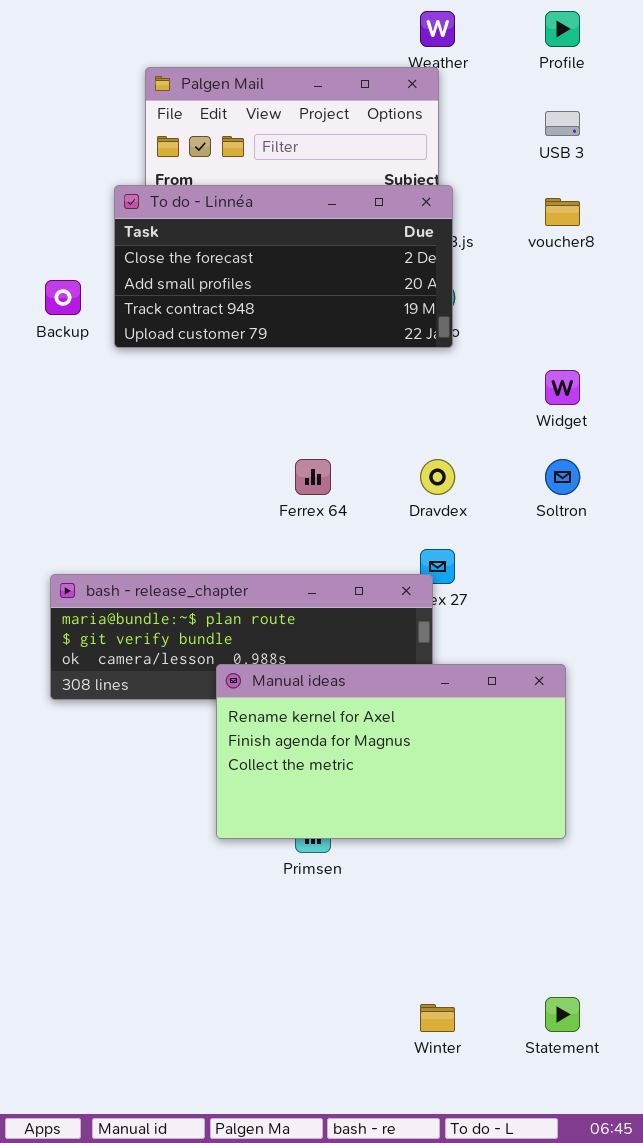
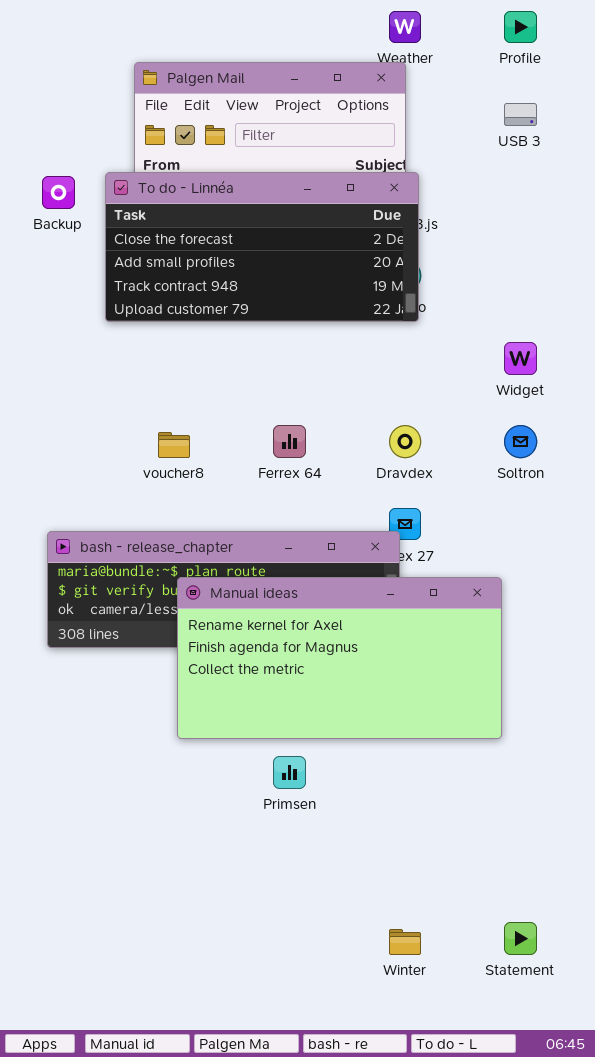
voucher8: [545,198,580,226] -> [158,432,190,458], moved
Backup: [45,280,81,315] -> [42,176,75,209], moved
Manual ideas: [216,664,566,839] -> [177,577,502,739], moved

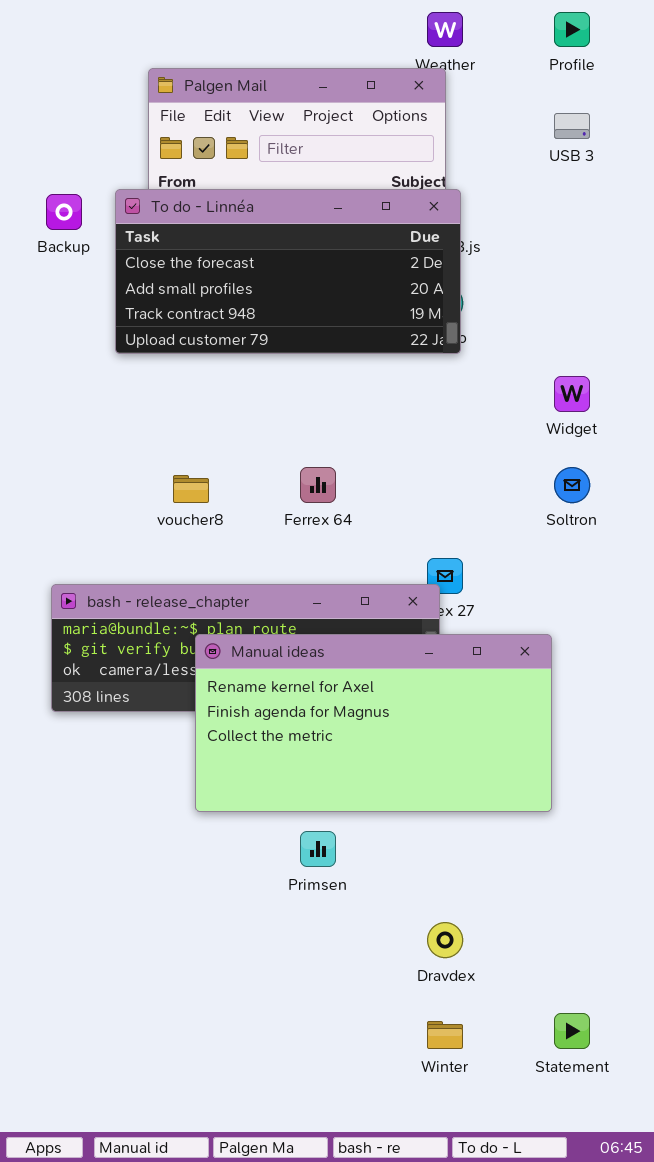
Dravdex: [389,425,421,458] -> [427,922,463,958], moved

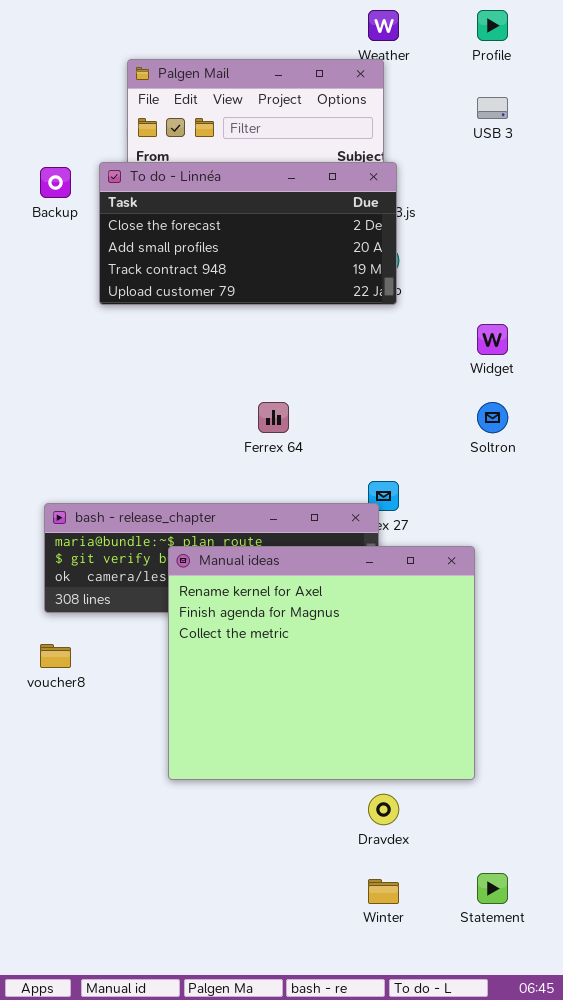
voucher8: [173,475,209,503] -> [40,644,71,668], moved
Manual ideas: [195,634,552,812] -> [168,546,475,780], resized

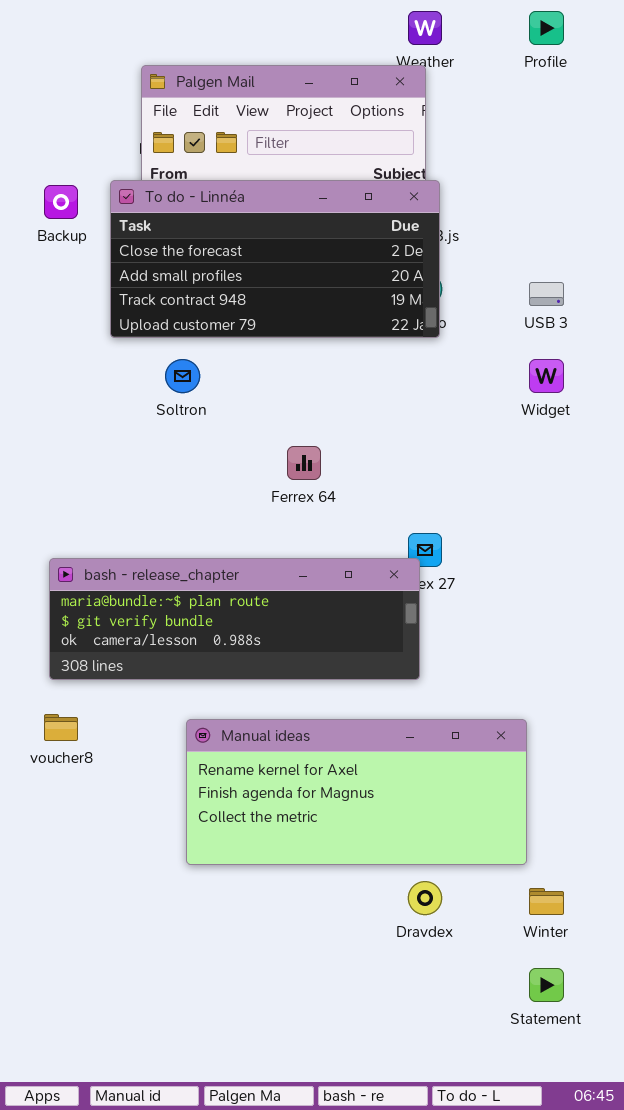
USB 3: [477,97,508,119] -> [529,282,564,306], moved
Soltron: [477,402,508,433] -> [165,359,200,393], moved
Manual ideas: [168,546,475,780] -> [186,719,527,865], resized
Winter: [368,879,399,904] -> [529,888,564,915], moved

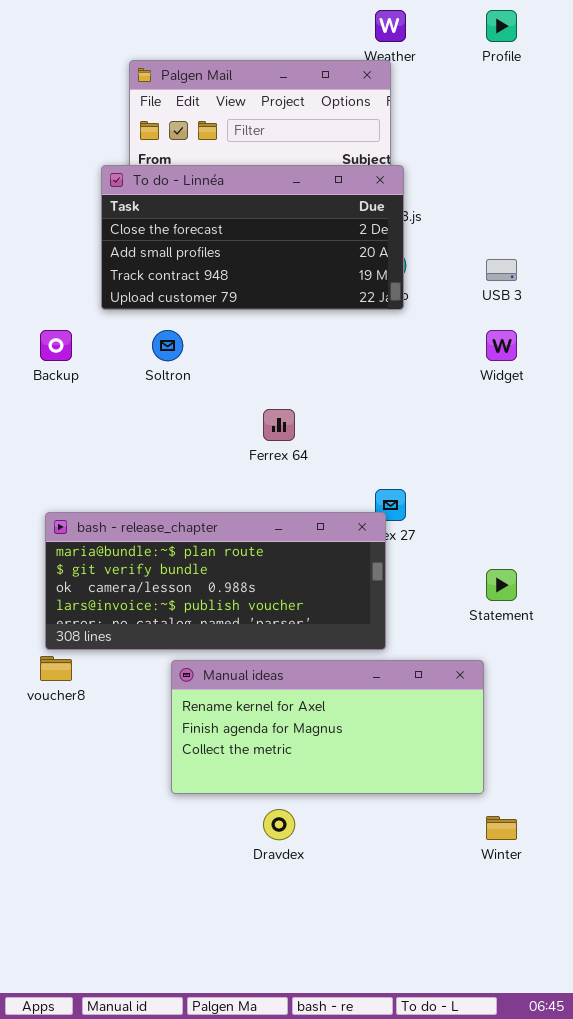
Backup: [44,185,78,219] -> [40,330,72,361], moved
bash - release_chapter: [49,558,420,680] -> [45,512,386,650], resized
Dravdex: [408,881,442,915] -> [263,809,295,840], moved
Statement: [529,968,564,1002] -> [486,569,517,601], moved

